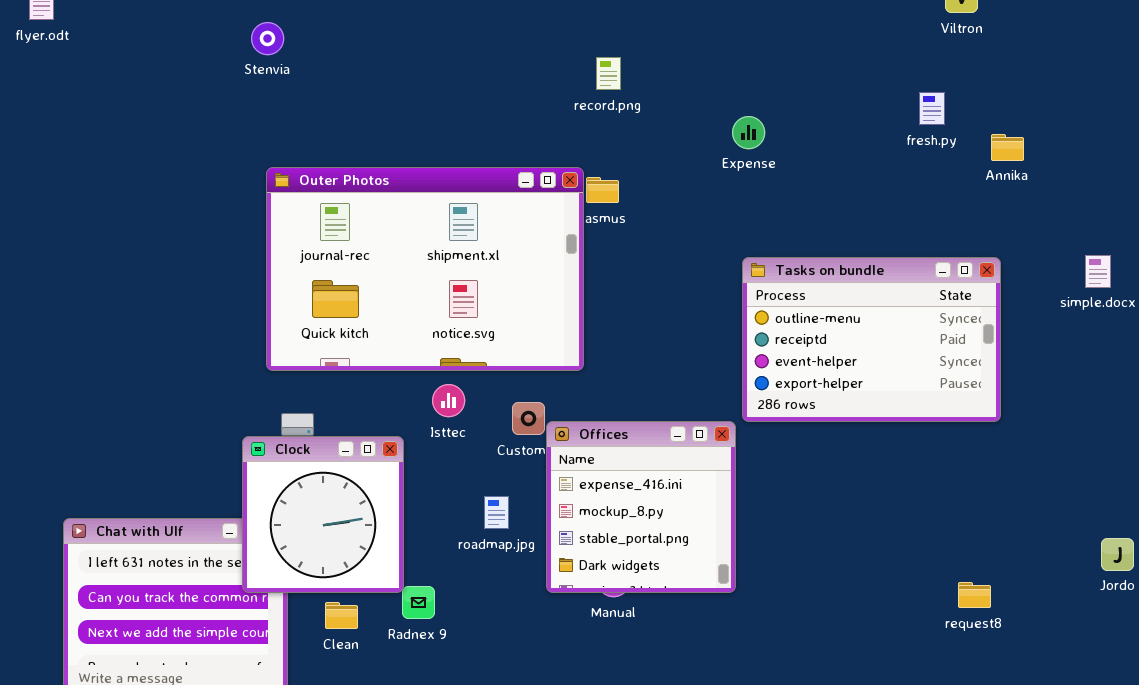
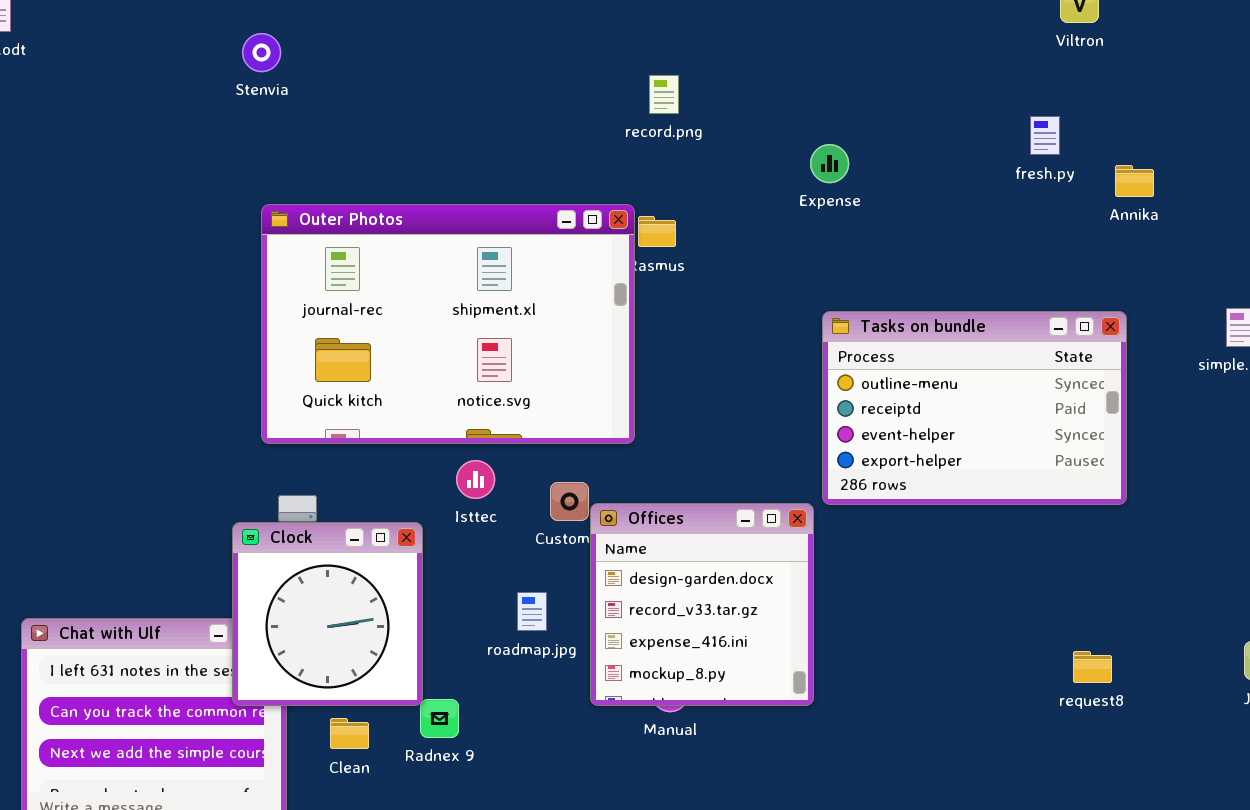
Offices: [546,421,736,593] -> [590,503,814,706], scrolled up 2 rows
request8: [958,582,991,608] -> [1073,651,1112,683], moved

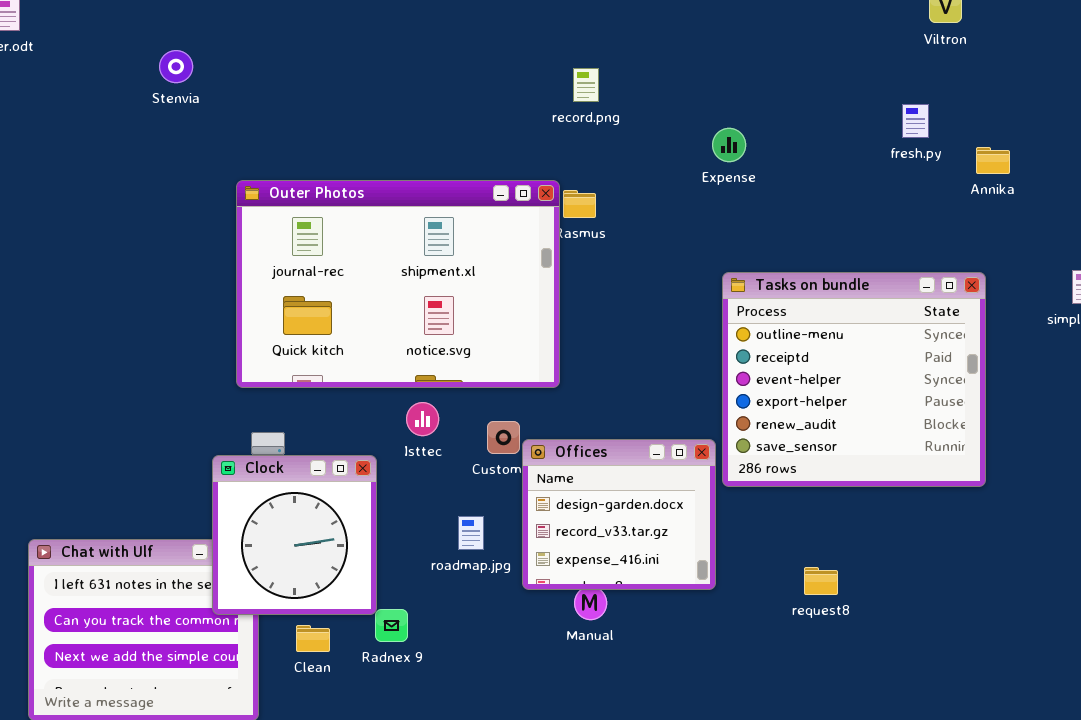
Stenvia: [242,33,281,72] -> [159,50,193,83], moved
Tasks on bundle: [822,311,1127,505] -> [722,272,986,487], resized
Offices: [590,503,814,706] -> [522,439,716,590], resized
request8: [1073,651,1112,683] -> [804,567,838,595], moved

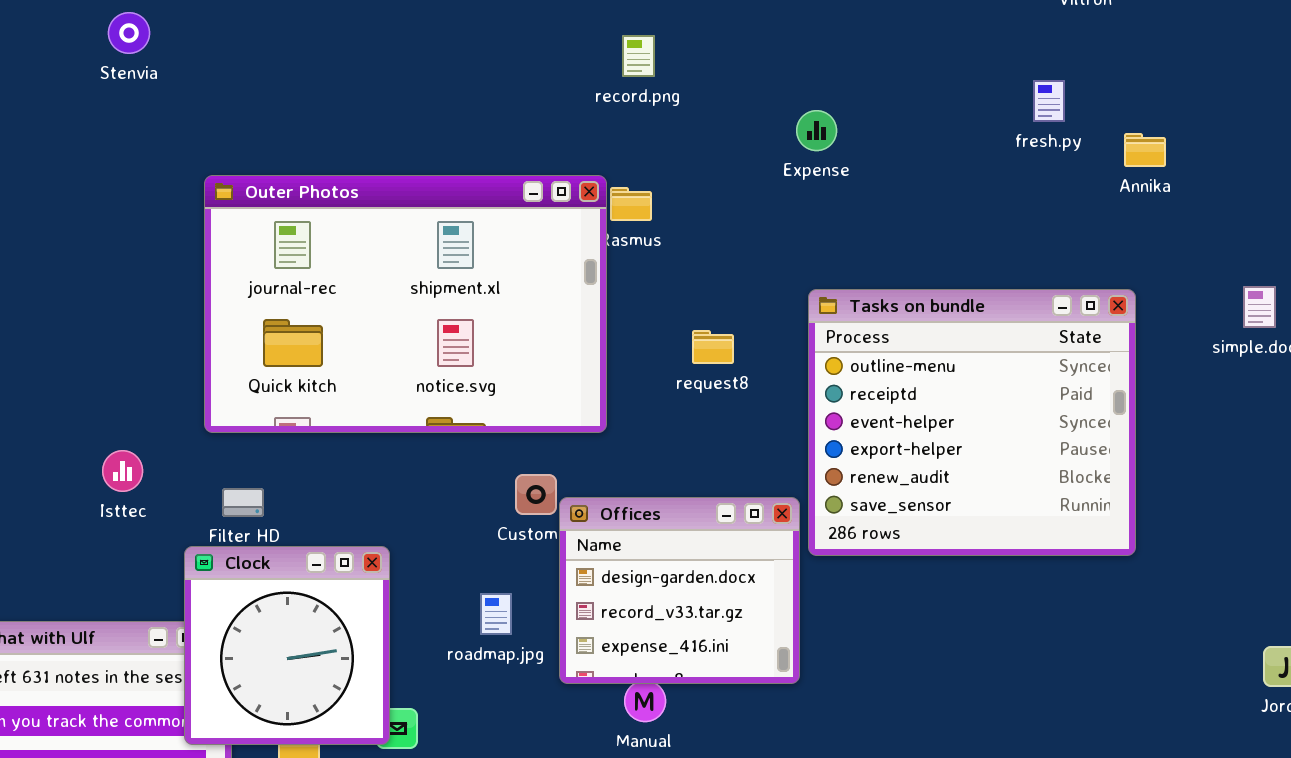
Isttec: [406,402,439,436] -> [102,450,143,492], moved
Clock: [212,455,377,615] -> [184,546,390,745], moved
request8: [804,567,838,595] -> [692,330,734,364], moved

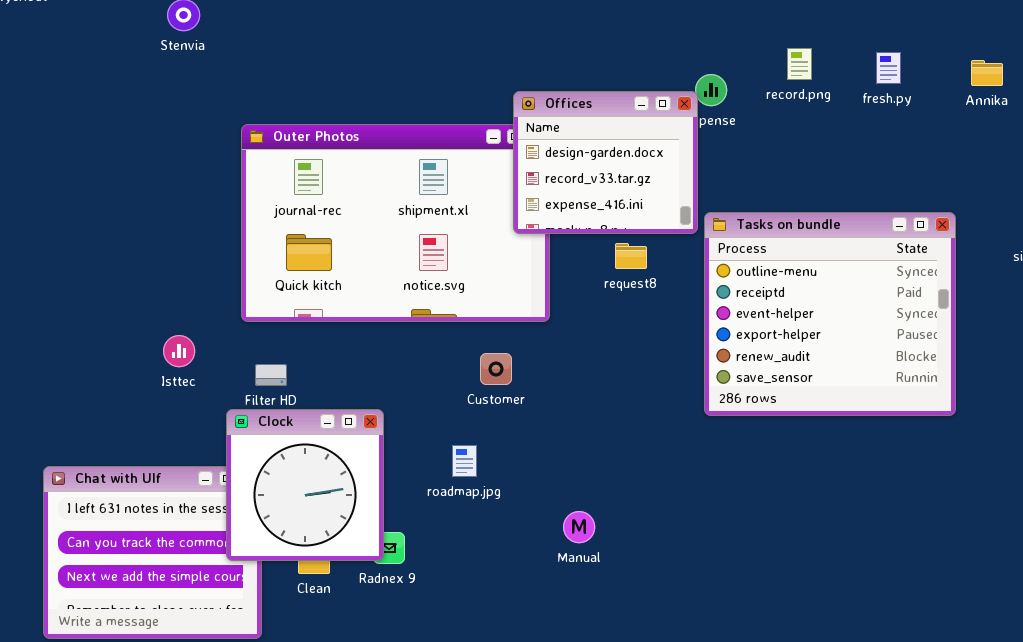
record.png: [622,35,655,77] -> [787,48,812,80], moved
Annika: [1124,133,1166,167] -> [971,60,1003,86], moved
Offices: [559,497,800,684] -> [513,91,698,234], moved

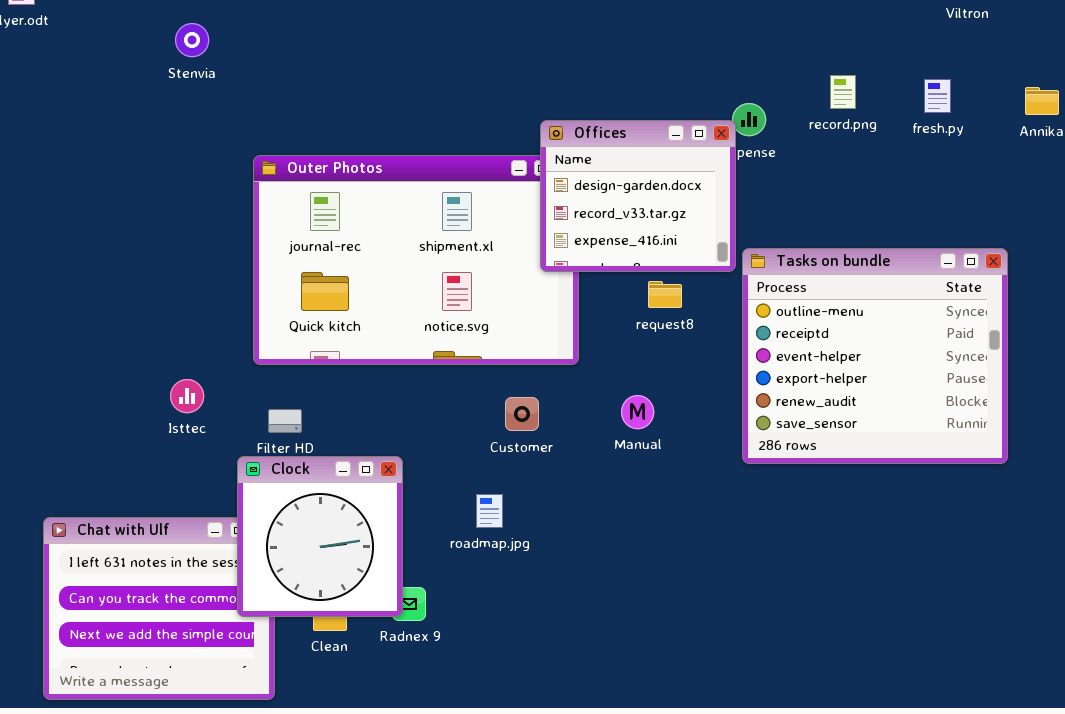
Manual: [563,511,595,543] -> [621,395,654,429], moved

